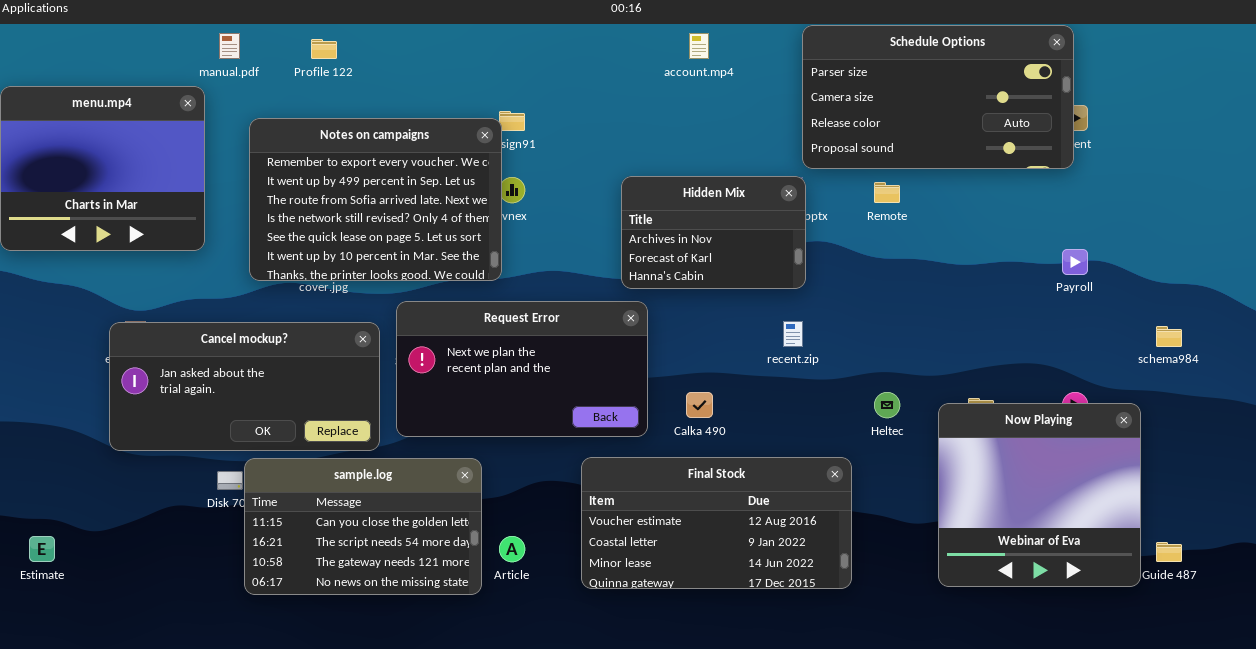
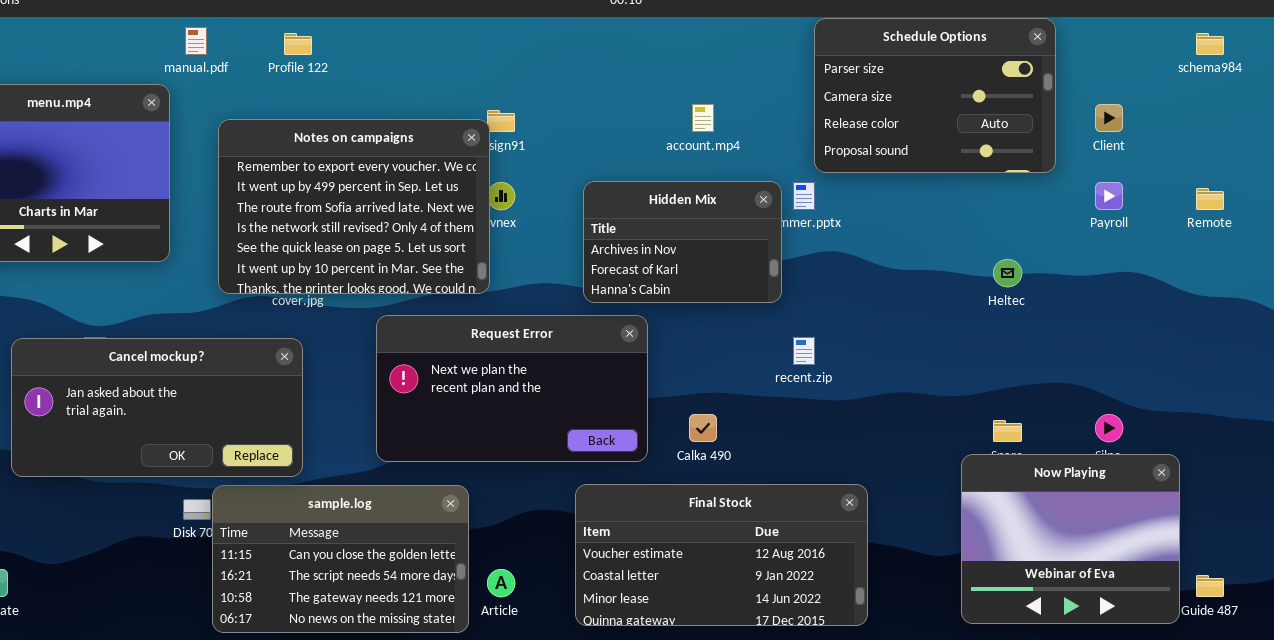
Schedule Options: [802,25,1074,169] -> [814,18,1056,173], resized
account.mp4: [689,33,709,59] -> [692,104,714,132], moved
Hidden Mix: [621,176,806,289] -> [583,181,782,303], moved
Remote: [874,182,900,203] -> [1196,188,1224,210], moved
Payroll: [1062,249,1088,275] -> [1095,182,1123,210], moved
Cancel mockup?: [109,322,380,451] -> [11,338,303,477], moved
schema984: [1156,326,1182,347] -> [1196,33,1224,55], moved
Heltec: [874,392,900,418] -> [993,259,1022,287], moved
Now Playing: [938,403,1141,587] -> [961,454,1180,624], resized

